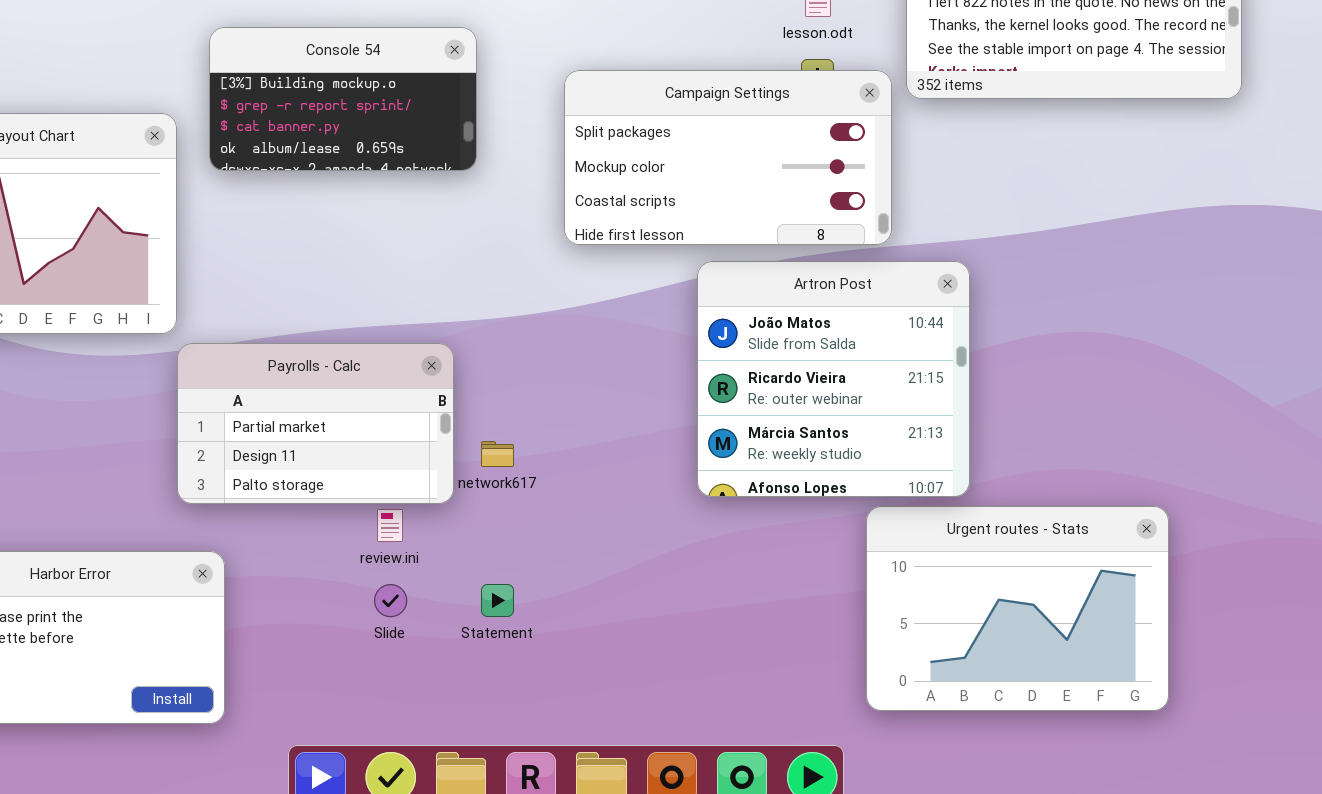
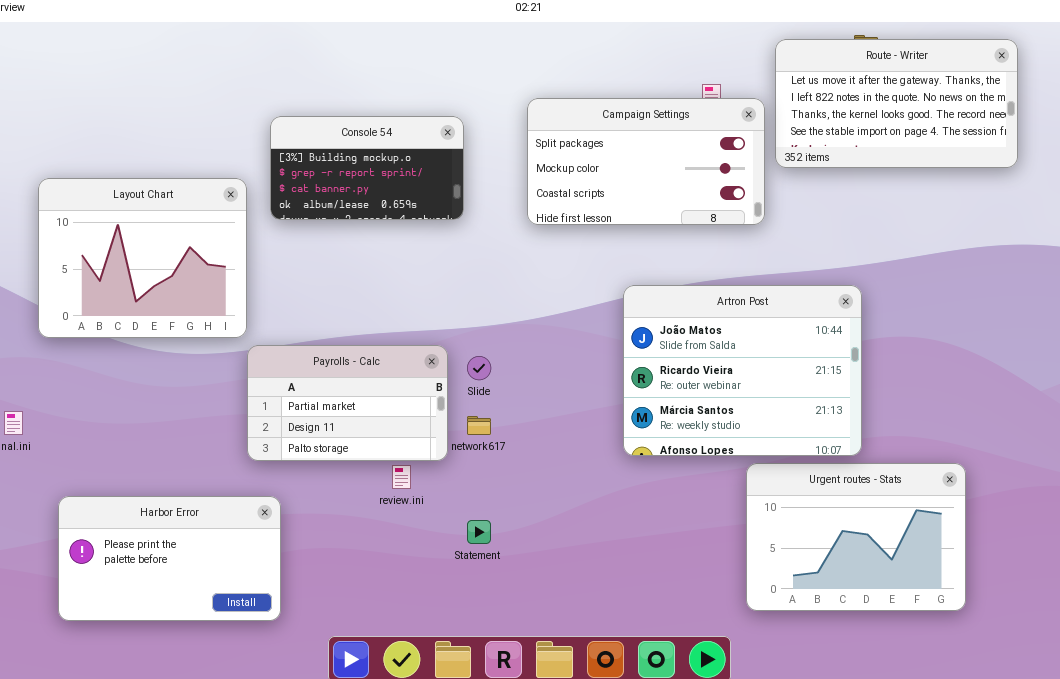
Campaign Settings: [564,70,892,245] -> [527,98,765,225], moved
Artron Post: [697,261,970,497] -> [623,285,862,456], resized
Slide: [374,584,407,617] -> [467,356,491,380], moved

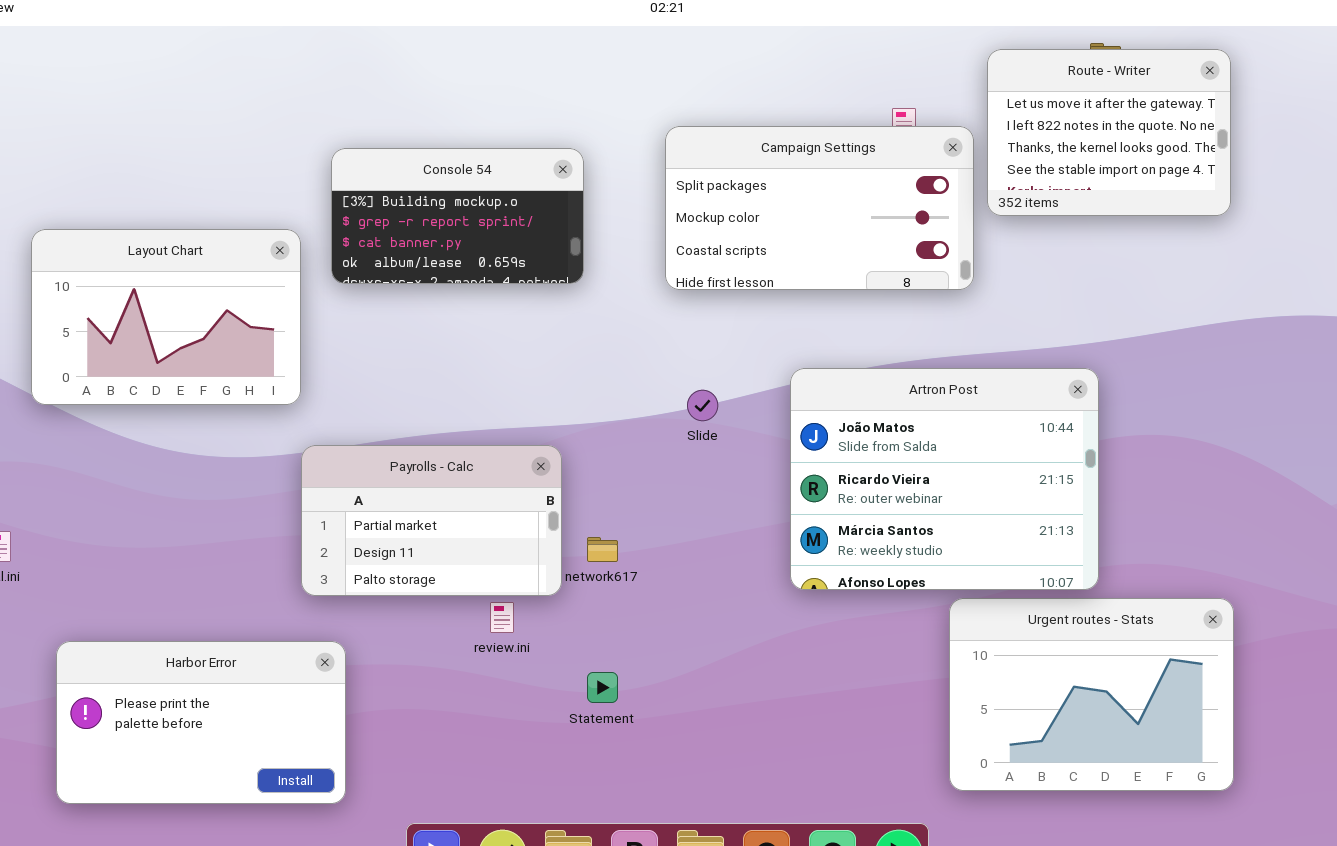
Route - Writer: [775,39,1018,168] -> [987,49,1231,216], resized
Layout Chart: [38,178,247,338] -> [31,229,301,405], resized
Slide: [467,356,491,380] -> [687,390,718,421], moved

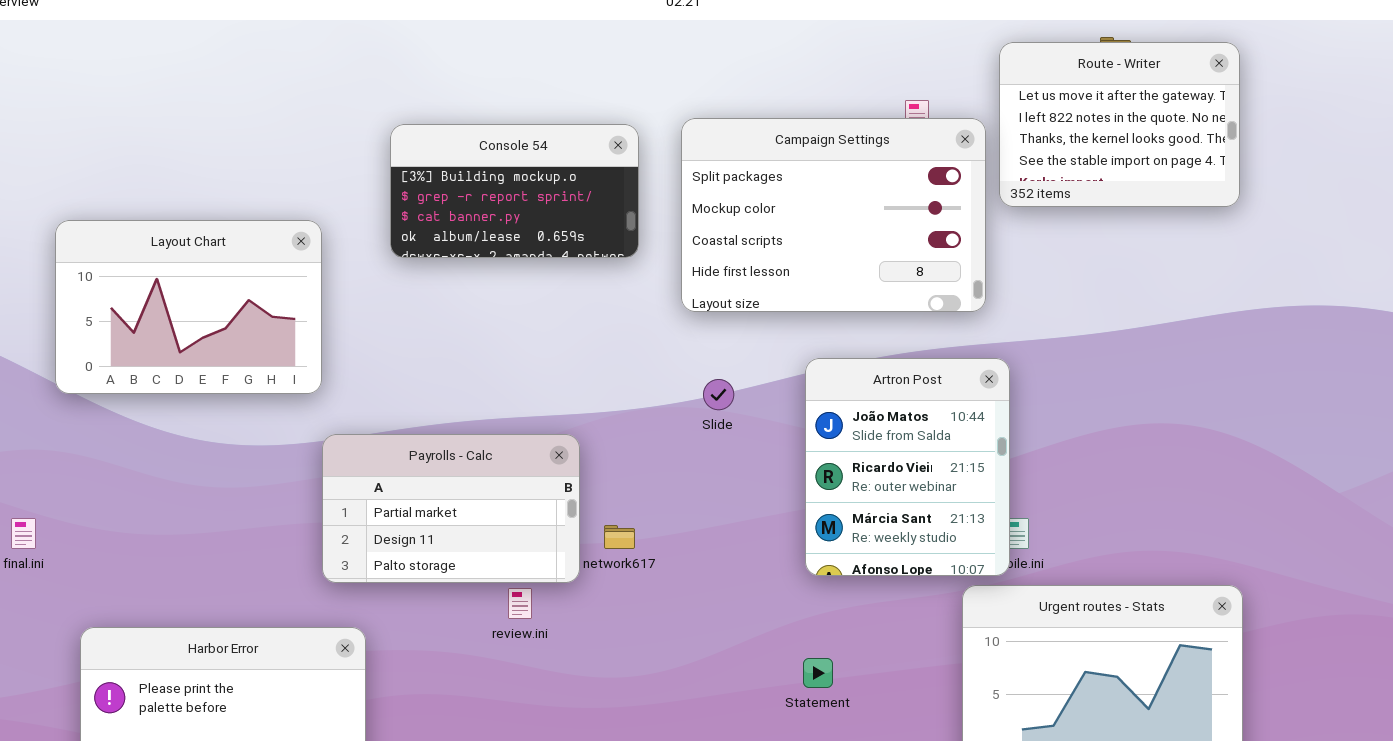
Campaign Settings: [665,126,974,290] -> [681,118,986,312], resized
Console 54: [331,148,584,284] -> [390,124,639,258], moved
Artron Post: [790,368,1099,590] -> [805,358,1010,576], resized
Statement: [587,672,618,703] -> [803,658,833,688], moved

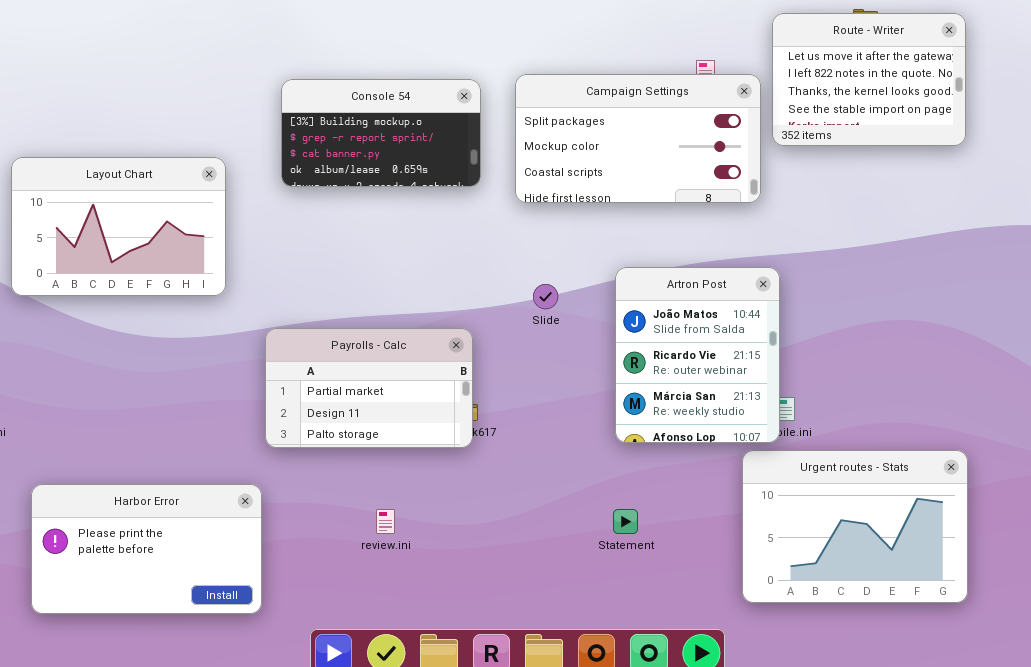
Campaign Settings: [681,118,986,312] -> [515,74,761,203], resized
Payrolls - Calc: [322,434,580,583] -> [265,328,473,448], moved
review.ini: [508,588,532,619] -> [376,509,395,534], moved

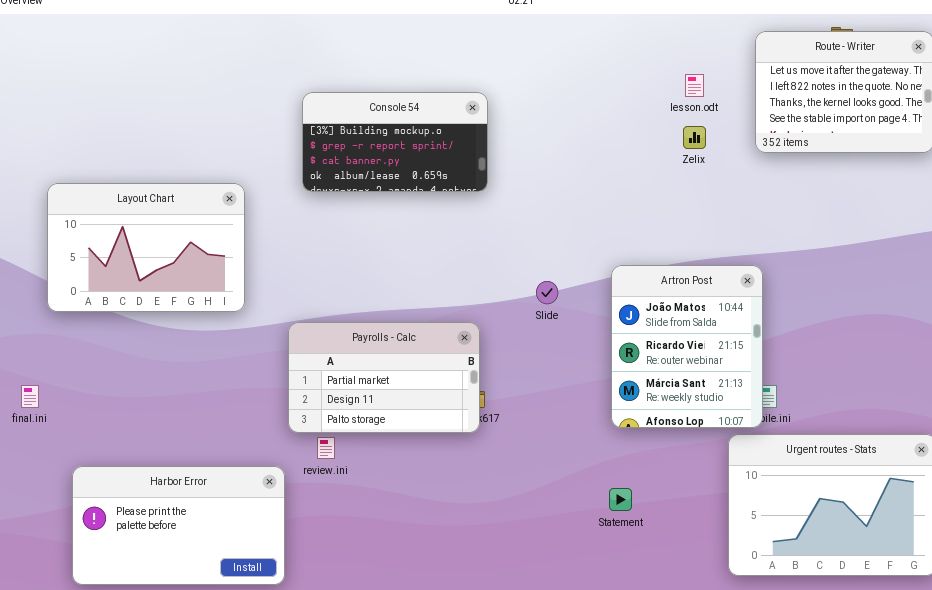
Campaign Settings: [515,74,761,203] -> none, closed
Layout Chart: [11,157,226,296] -> [47,183,245,312], moved
review.ini: [376,509,395,534] -> [317,437,335,459], moved

